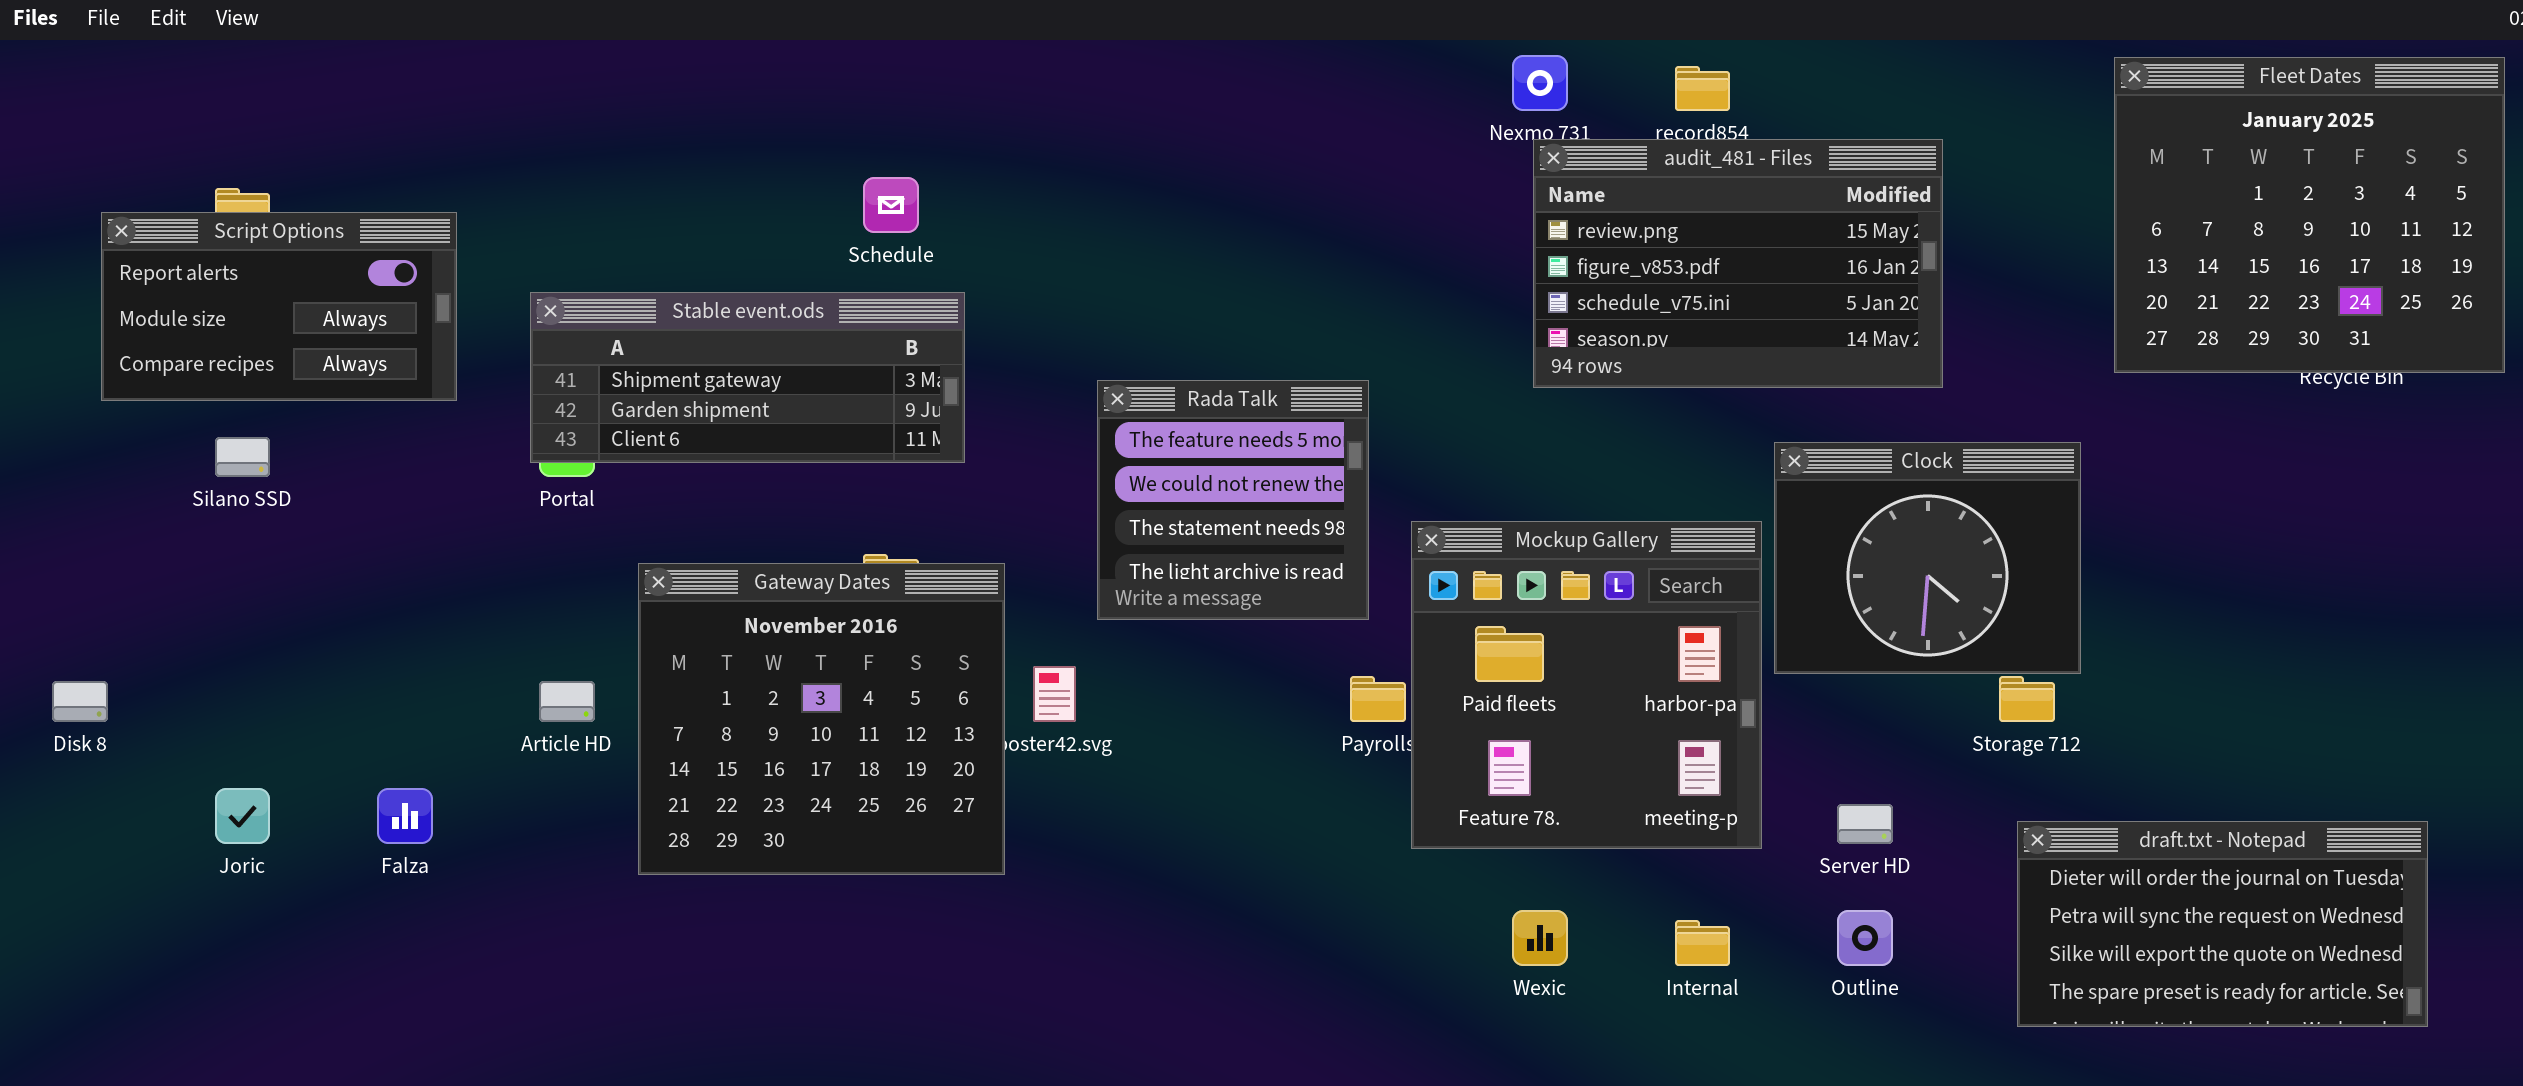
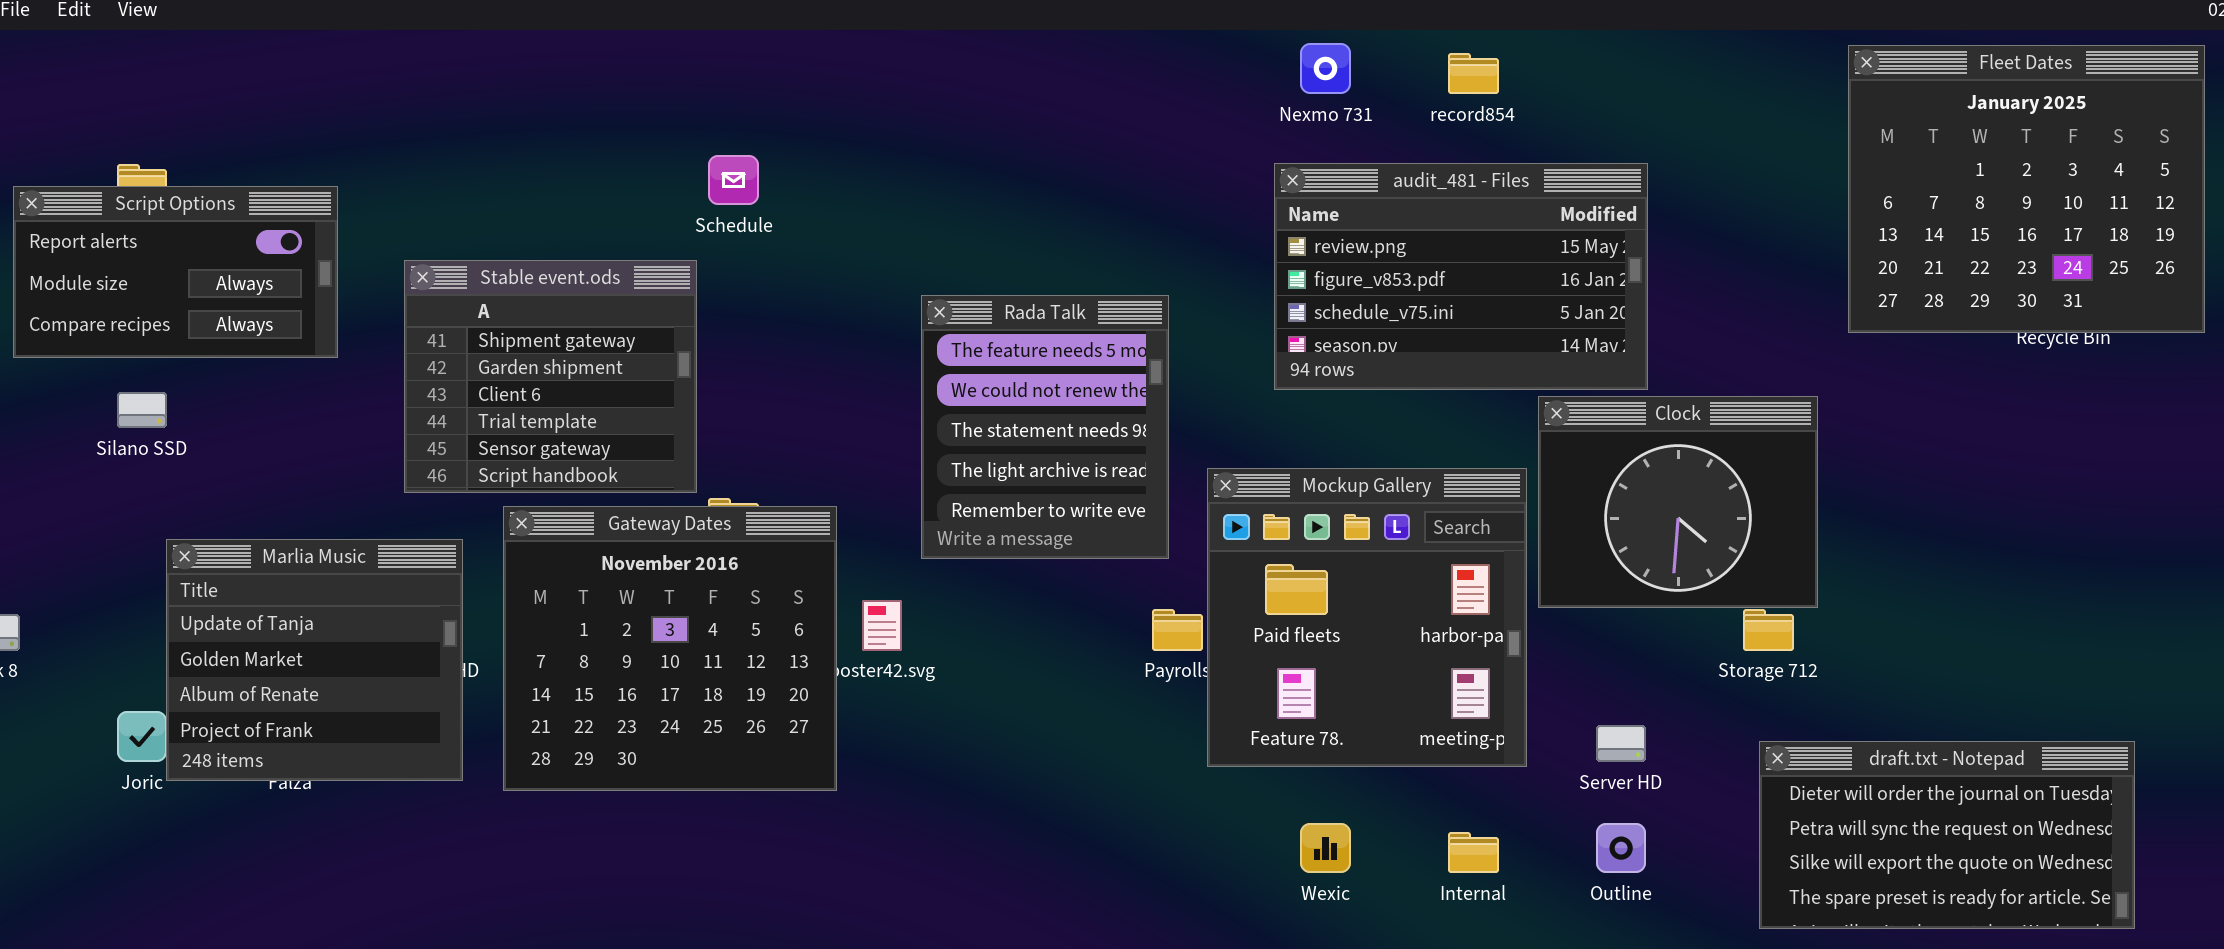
audit_481 - Files: [1533,139,1943,388] -> [1274,163,1648,390], moved
Stable event.ods: [530,292,965,463] -> [404,260,697,493], resized
Rada Talk: [1097,380,1369,620] -> [921,295,1169,559], resized
Marlia Music: none -> [166,539,463,781], opened

